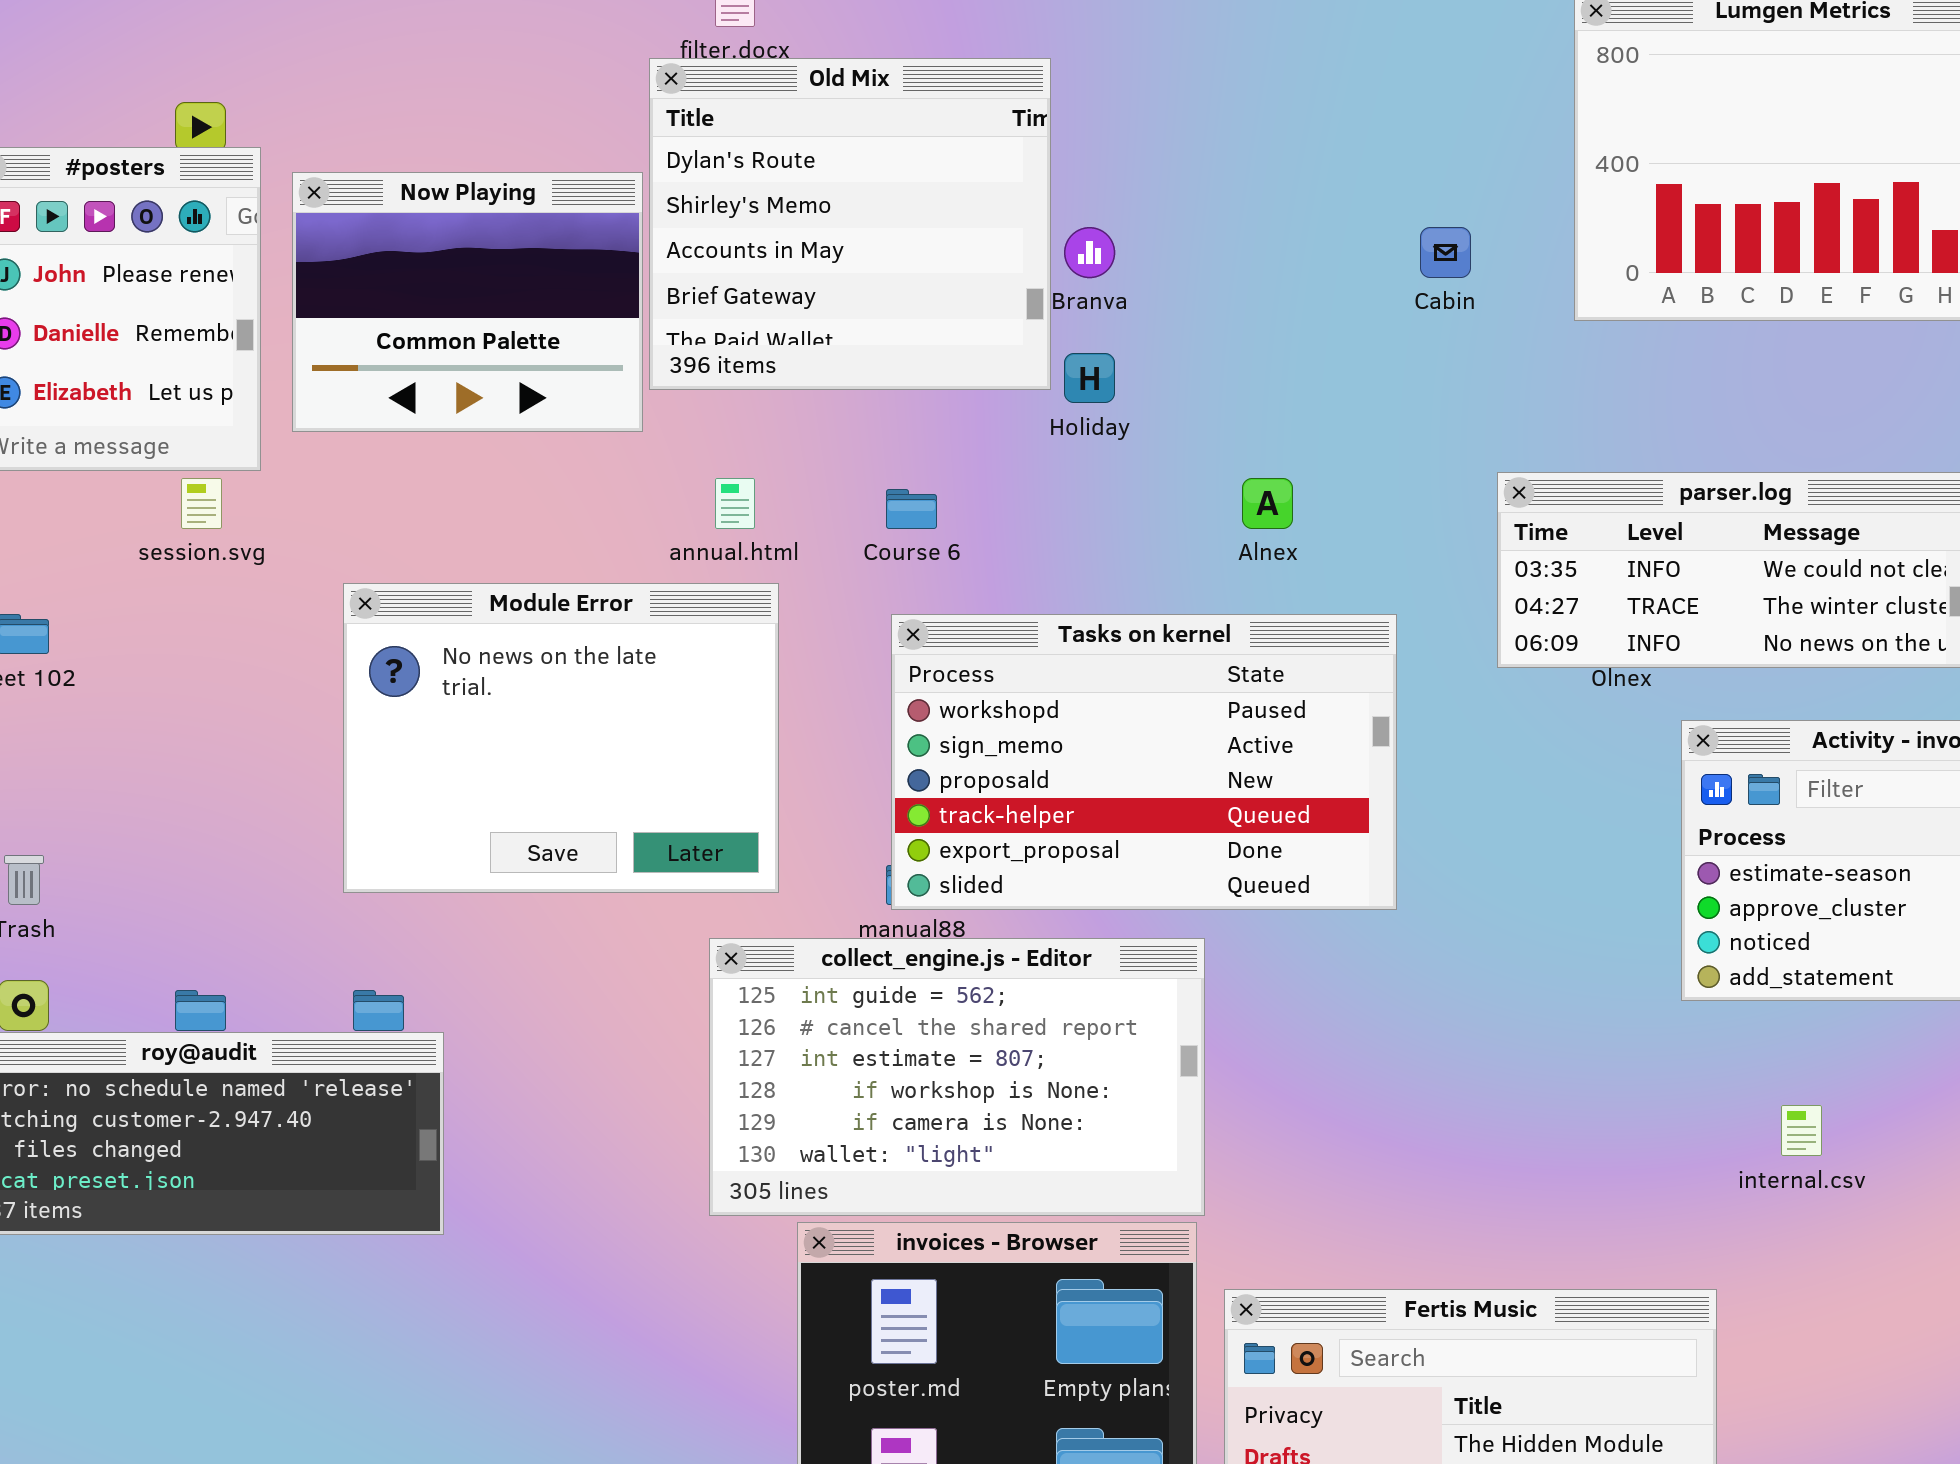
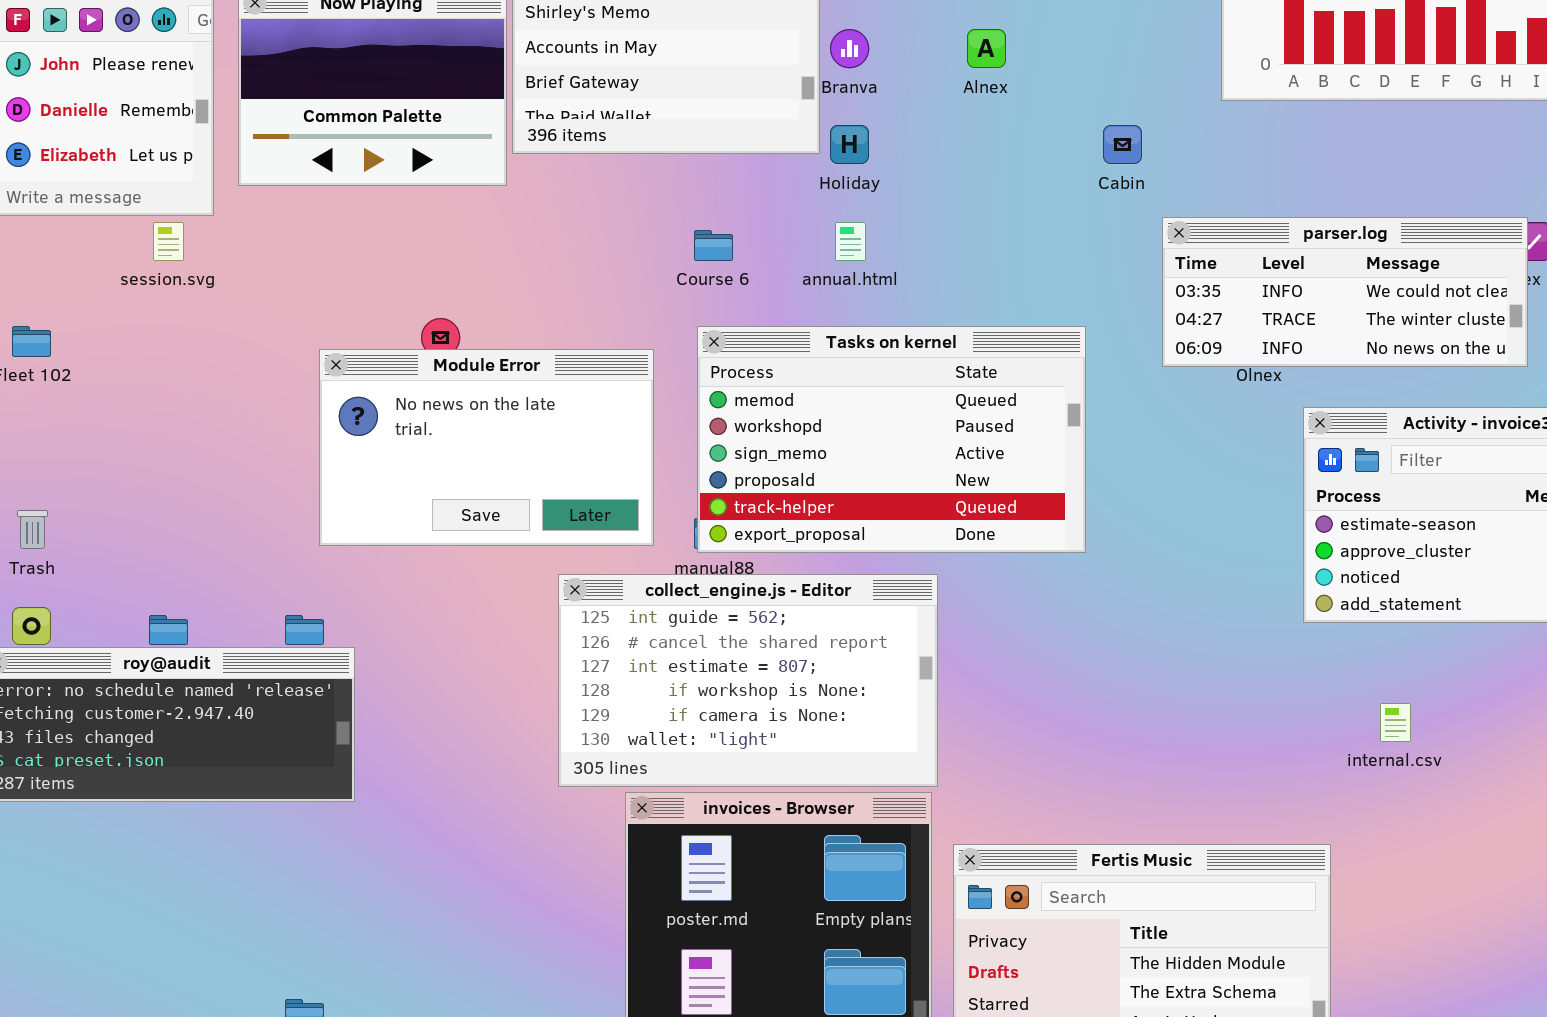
Cabin: [1420,227,1471,278] -> [1103,125,1142,164], moved
annual.html: [715,478,755,529] -> [835,222,866,261], moved
Alnex: [1242,478,1293,529] -> [967,29,1006,68], moved
Module Error: [343,583,779,893] -> [319,349,654,546], moved, resized
Tasks on kernel: [891,614,1397,910] -> [697,326,1086,553], scrolled up 1 row

